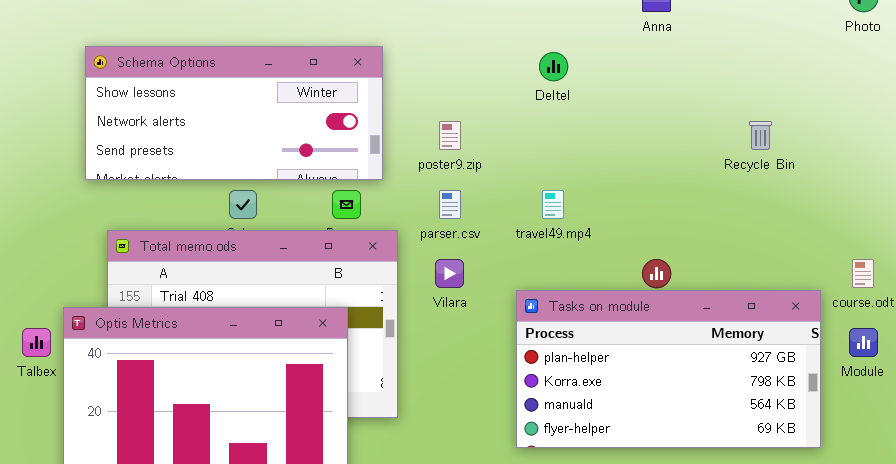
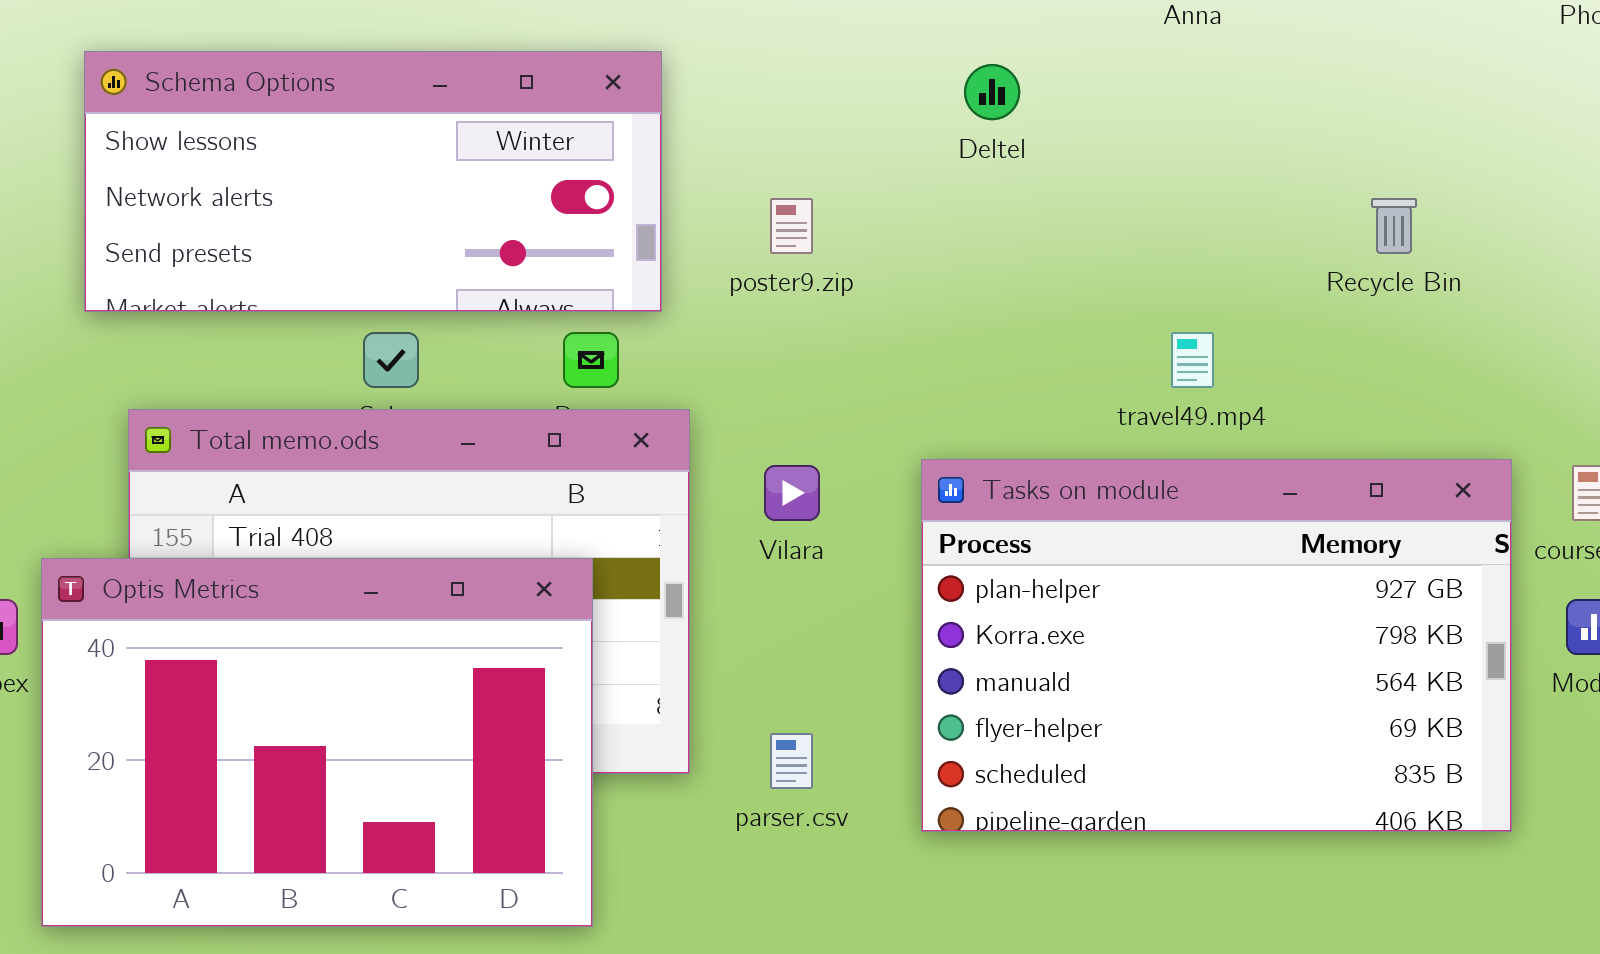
parser.csv: [439,190,461,219] -> [770,733,813,789], moved
travel49.mp4: [542,190,564,219] -> [1171,332,1214,388], moved
Tasks on module: [516,290,821,448] -> [921,459,1512,832], resized

